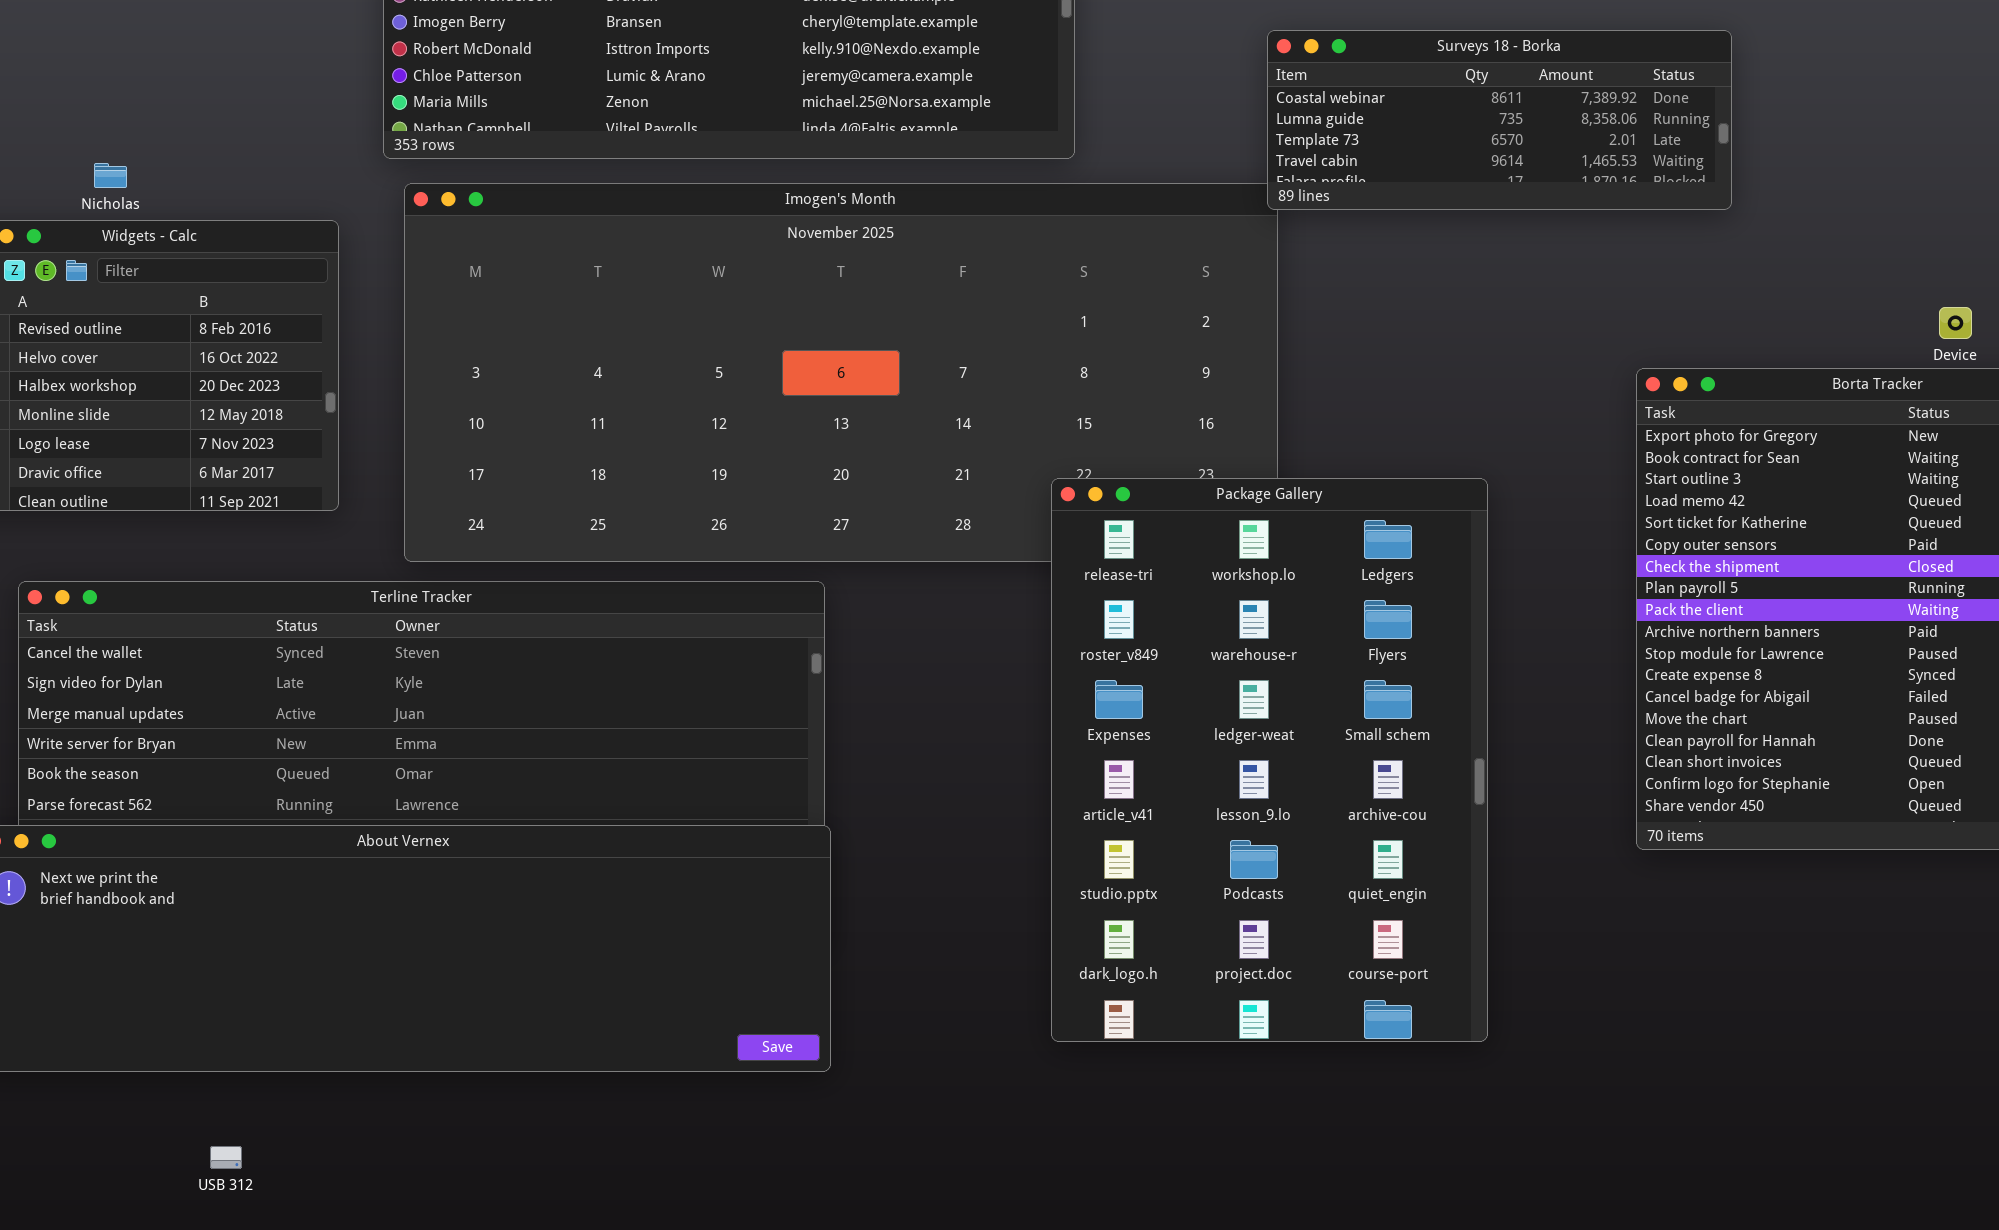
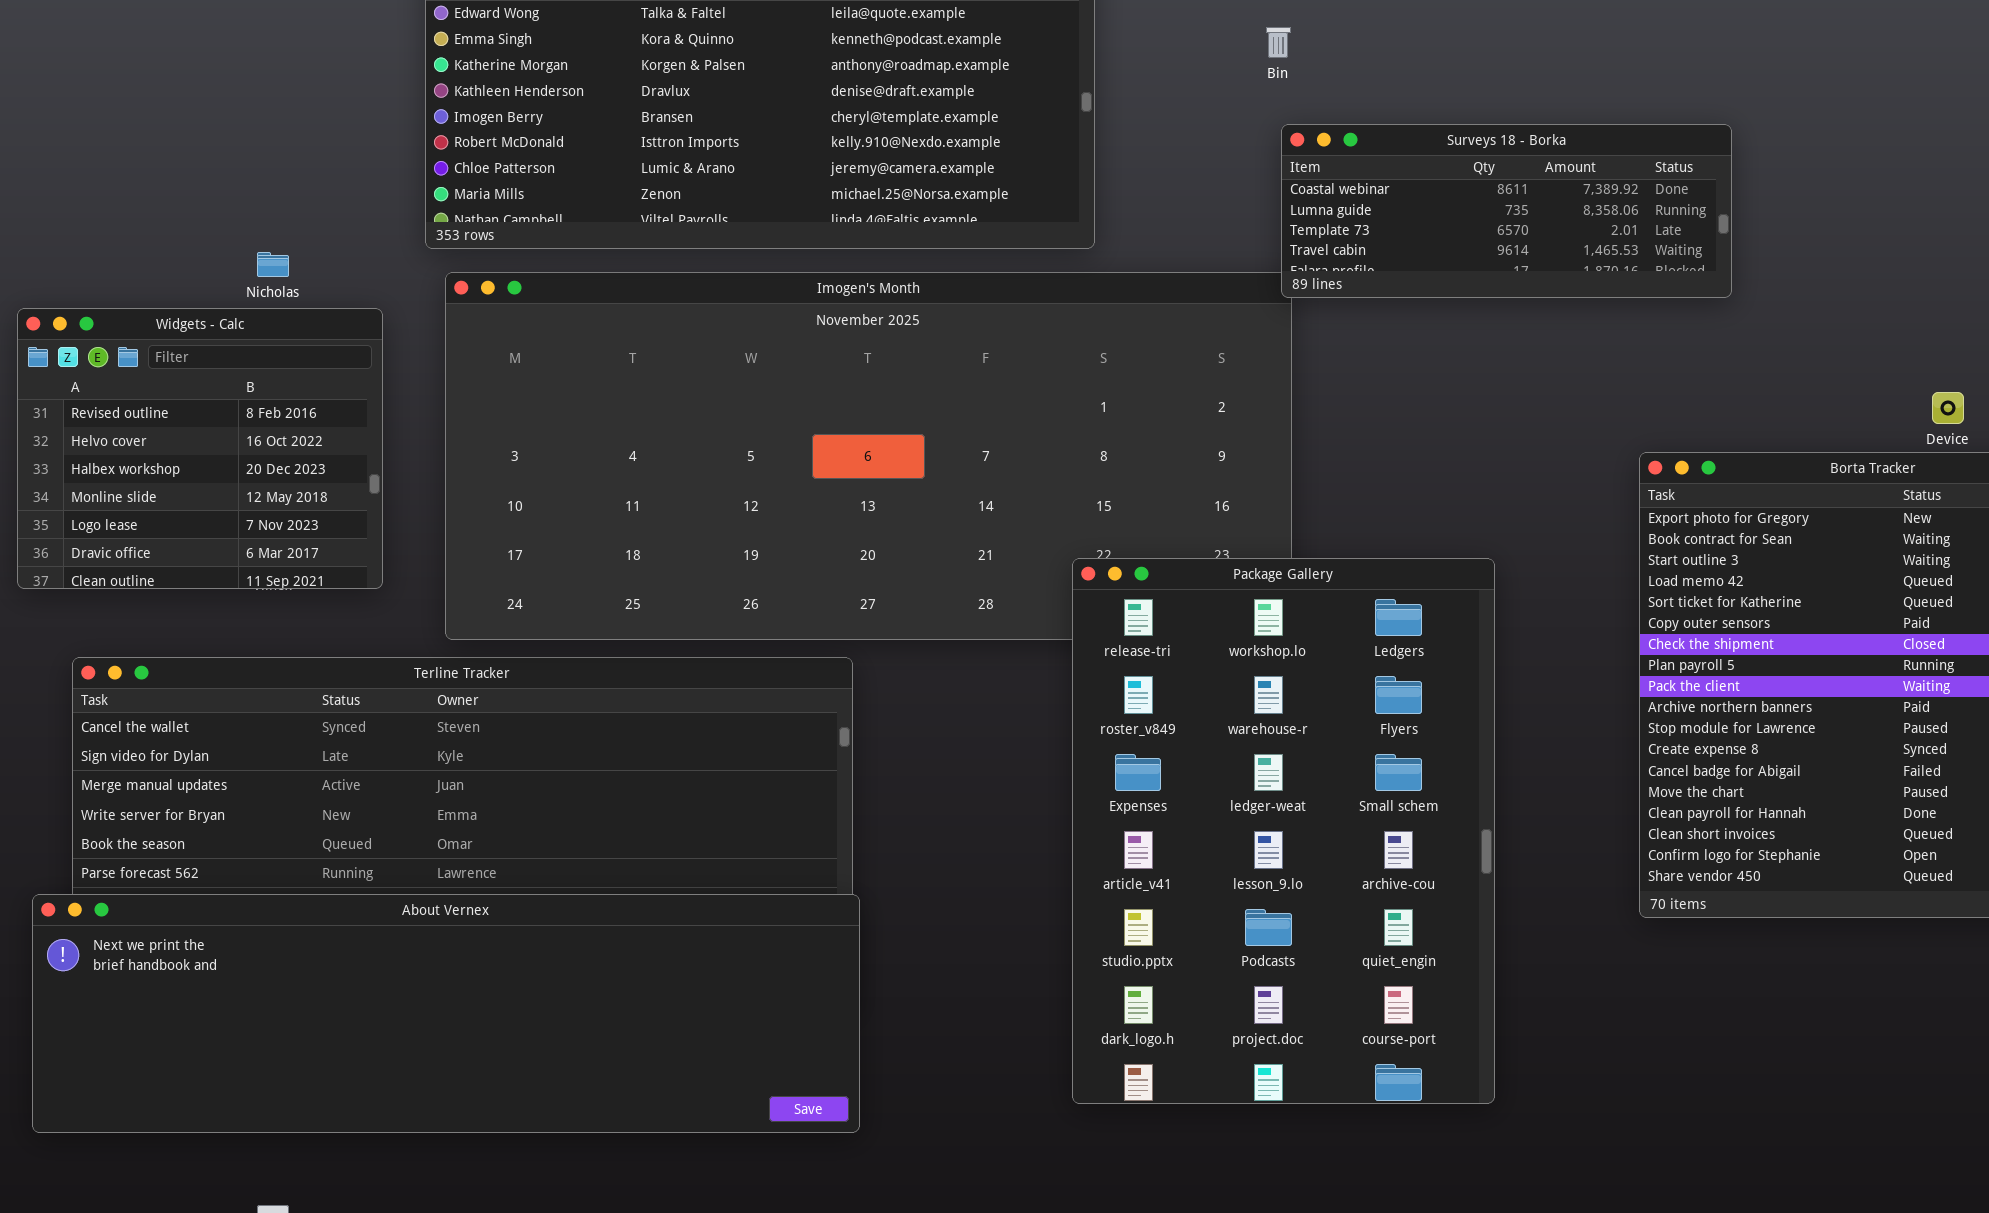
Nicholas: [94,163,127,188] -> [257,252,289,277], moved

